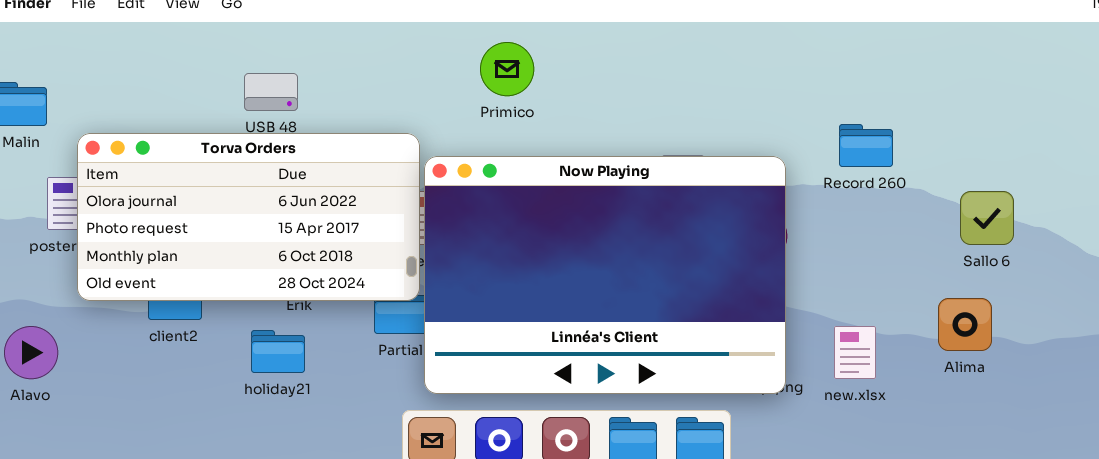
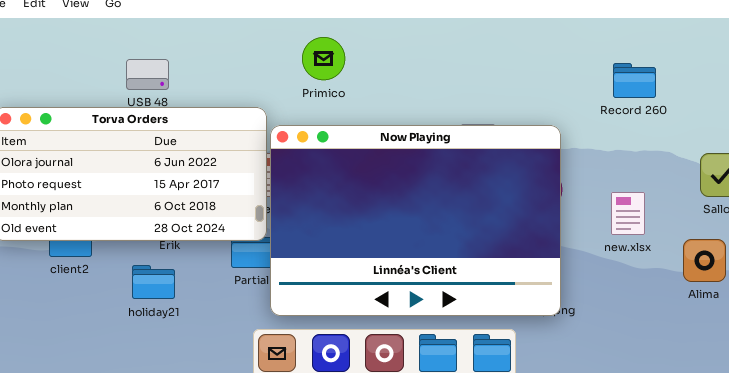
Primico: [480,42,534,96] -> [302,37,345,80], moved
Record 260: [839,124,893,167] -> [613,63,656,98], moved
new.xlsx: [834,326,876,379] -> [611,192,645,235], moved

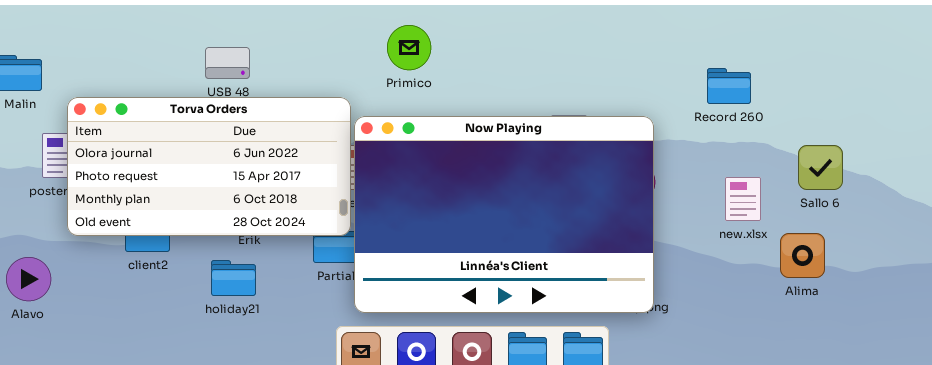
Record 260: [613,63,656,98] -> [707,68,751,104], moved
new.xlsx: [611,192,645,235] -> [725,177,761,221], moved

